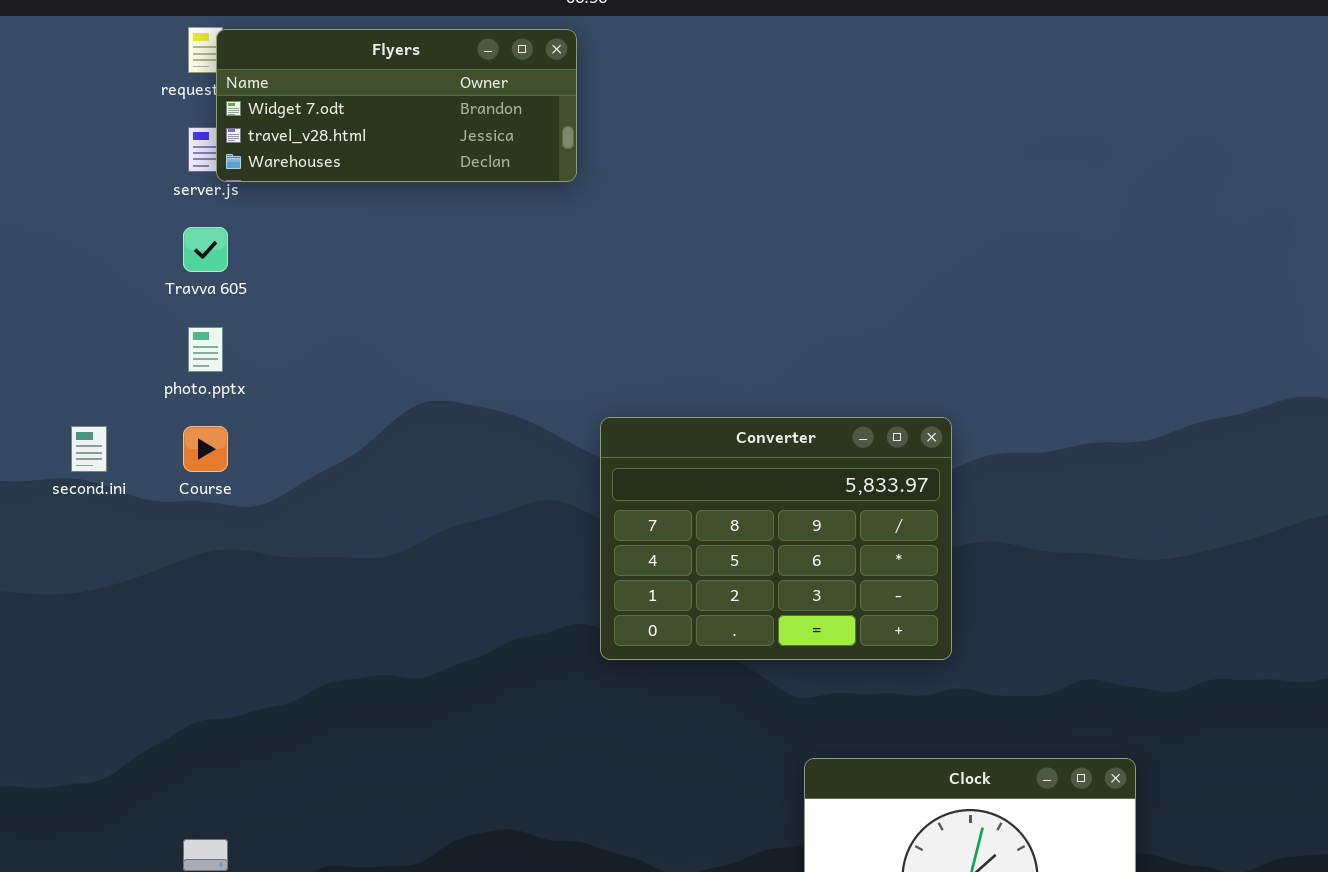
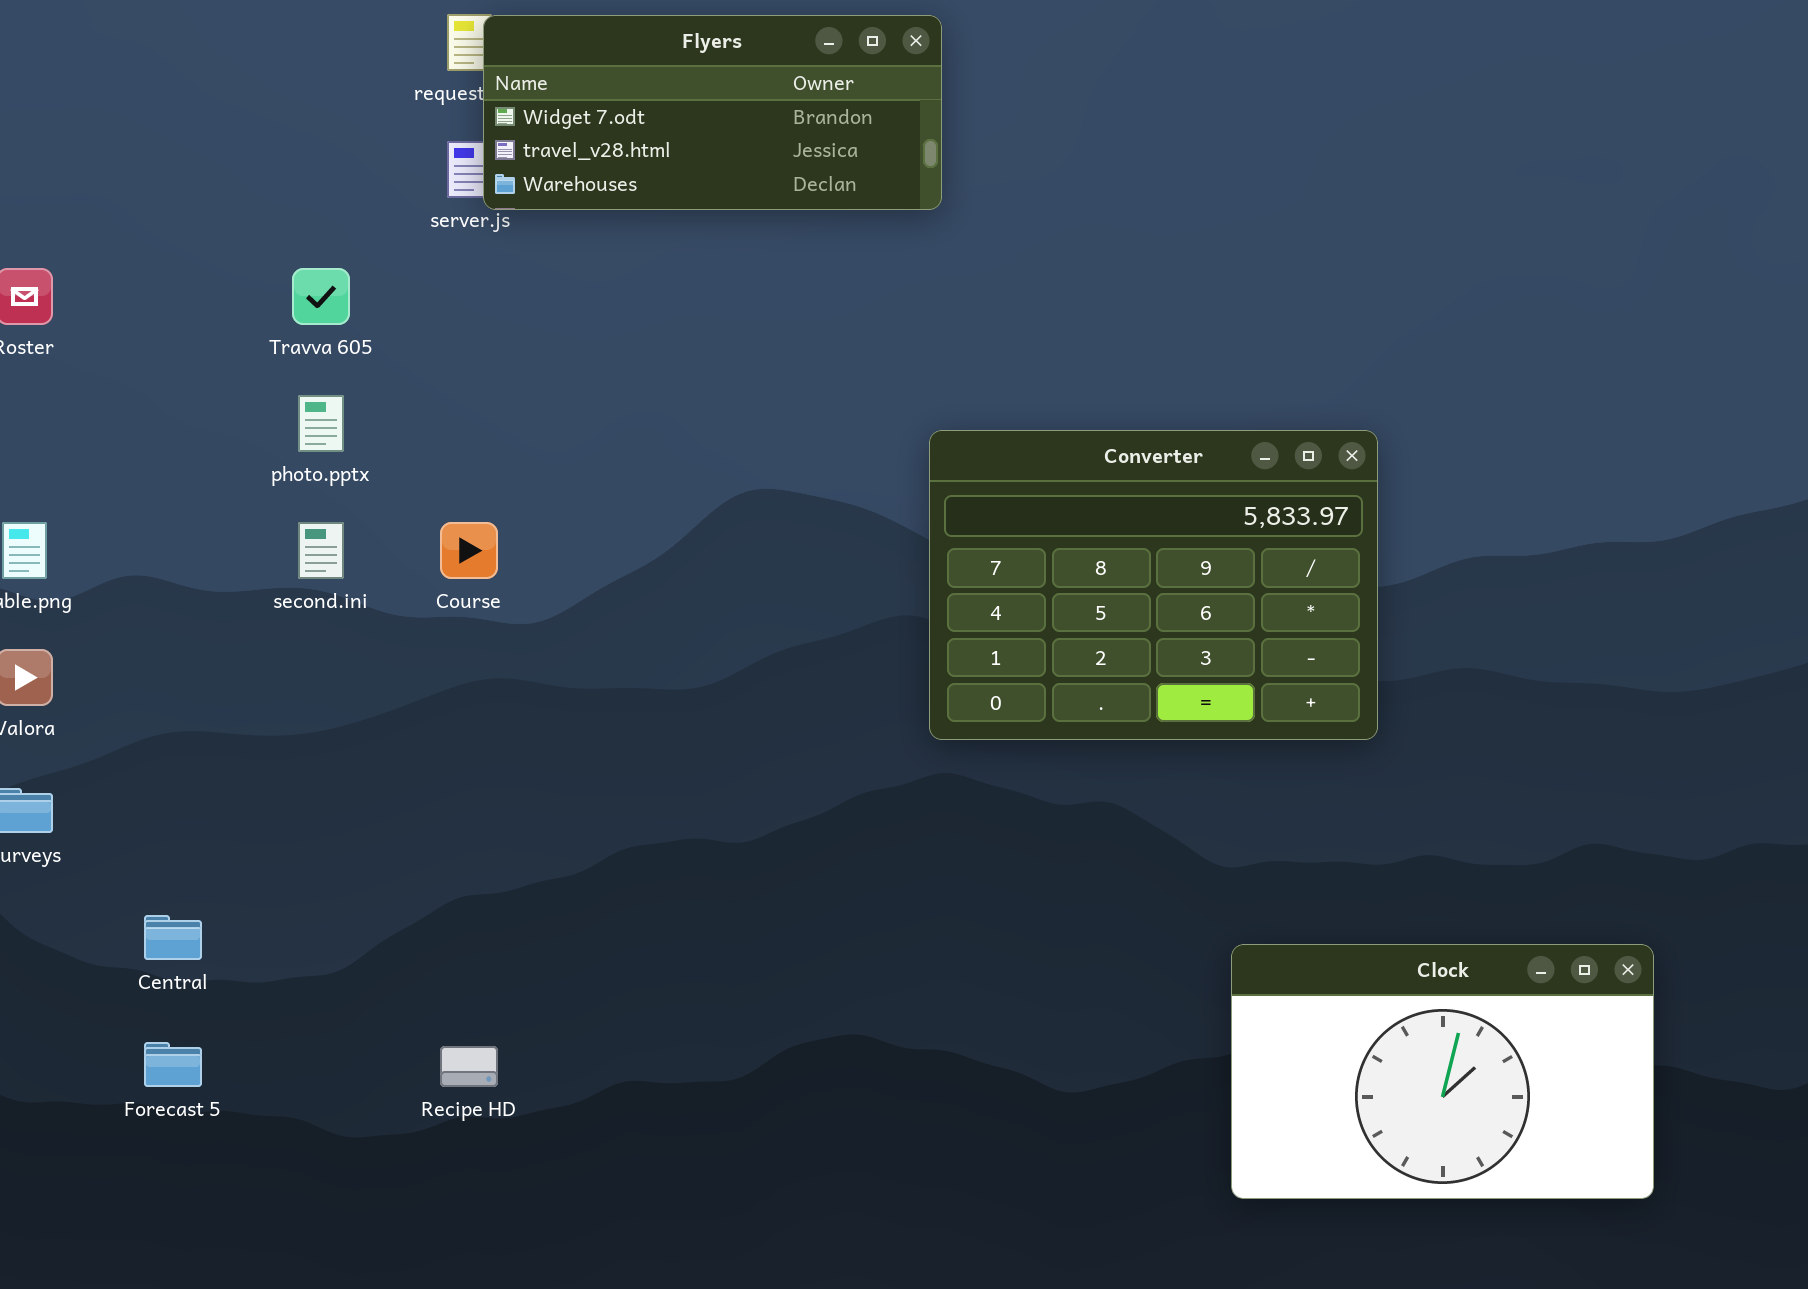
Travva 605: [183,227,228,272] -> [292,268,350,325], moved
photo.pptx: [188,327,223,372] -> [298,395,344,452], moved
Converter: [600,417,952,660] -> [929,430,1378,740], moved

